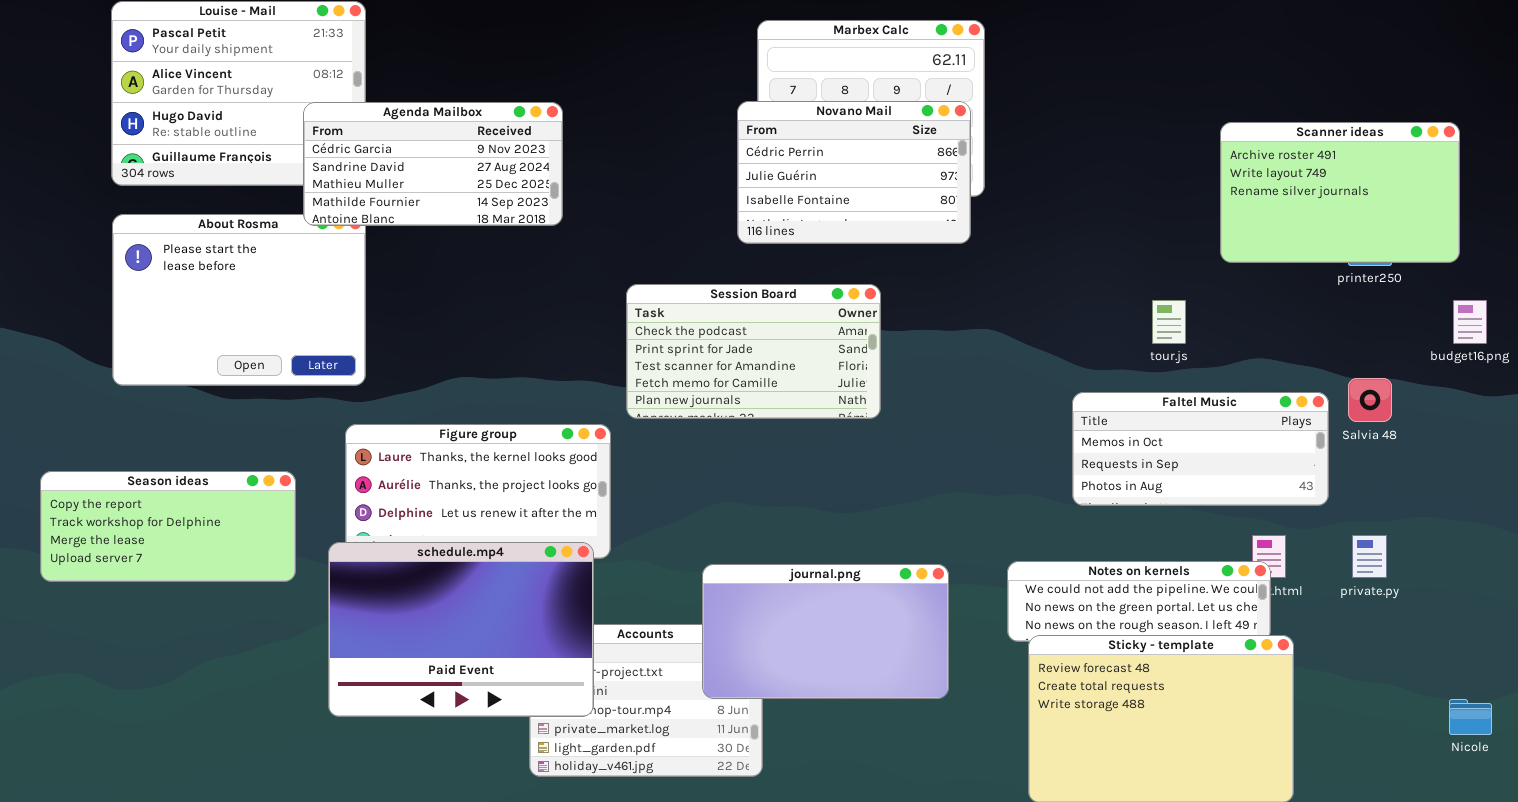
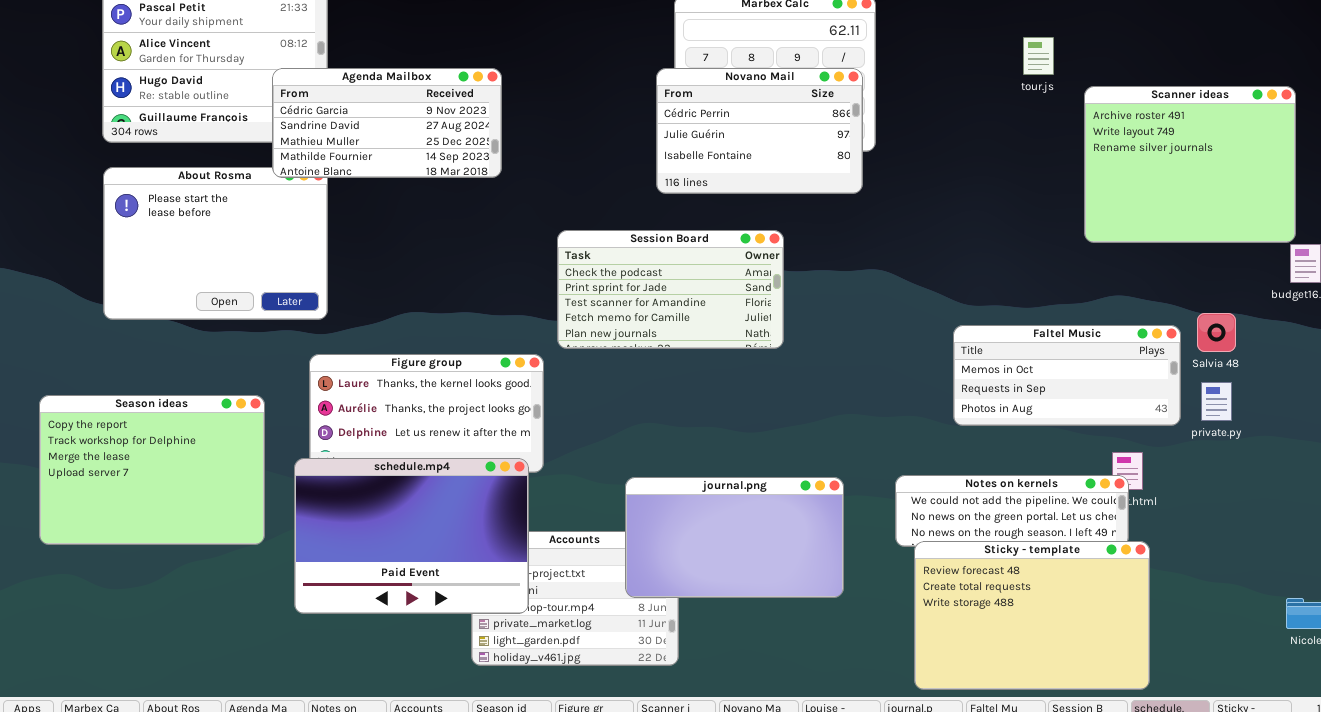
Scanner ideas: [1220,122,1460,263] -> [1084,86,1296,243], resized
tour.js: [1152,300,1186,344] -> [1023,37,1054,75], moved
Season ideas: [40,471,296,582] -> [39,395,265,545], resized
private.py: [1352,535,1387,578] -> [1201,382,1232,421], moved

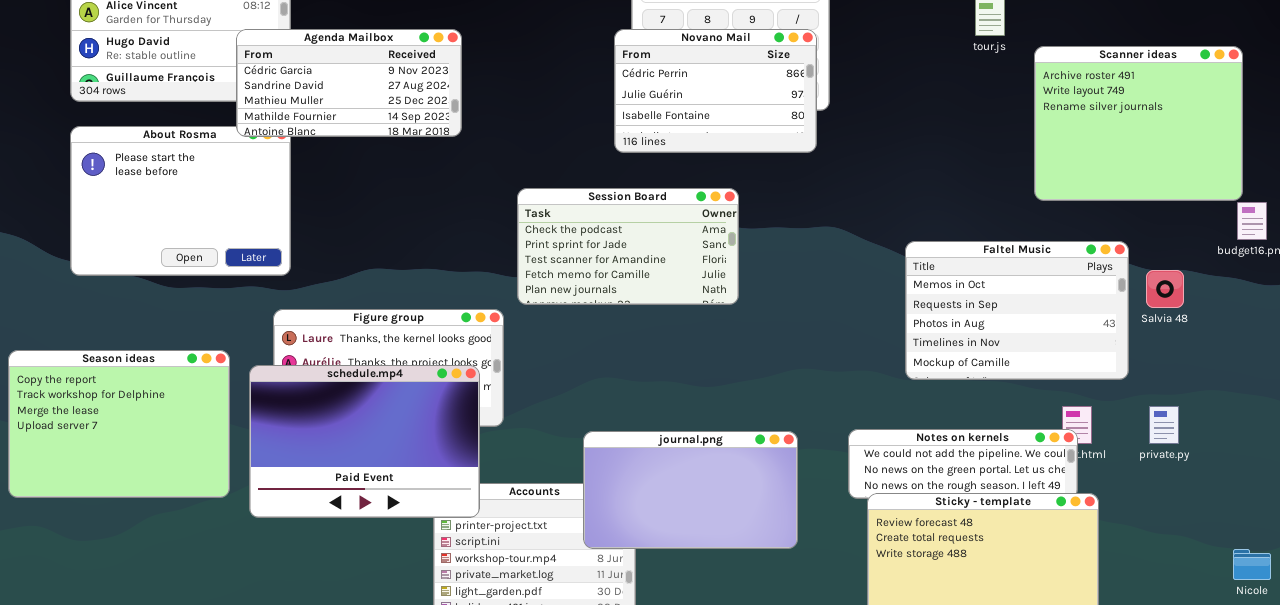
Faltel Music: [953,325,1181,426] -> [905,241,1129,380], resized
private.py: [1201,382,1232,421] -> [1149,406,1179,444], moved
schedule.mp4: [294,458,529,614] -> [249,365,480,518], moved

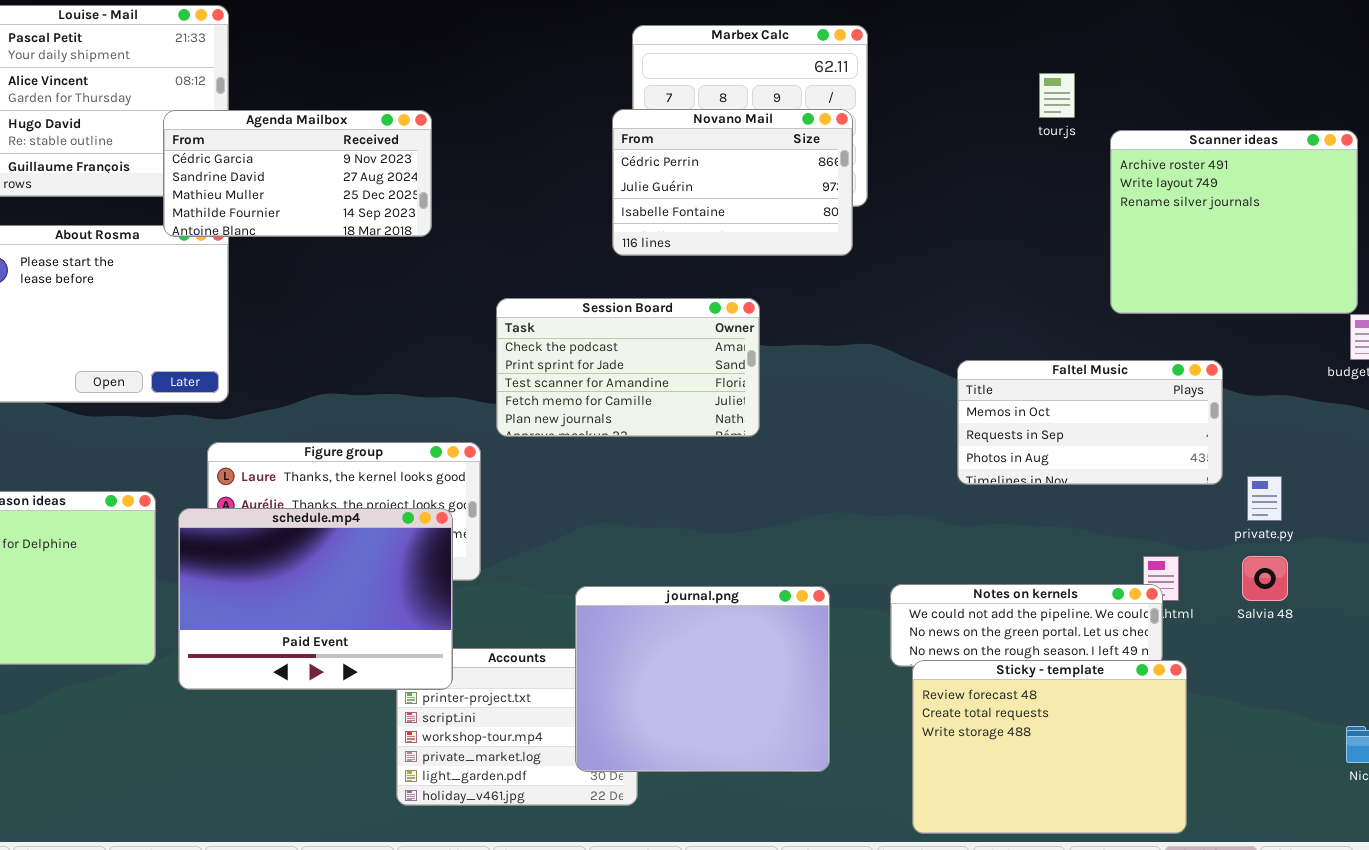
Faltel Music: [905,241,1129,380] -> [957,360,1223,485], resized
Salvia 48: [1146,270,1184,308] -> [1242,556,1288,601], moved
private.py: [1149,406,1179,444] -> [1247,476,1282,521], moved
journal.png: [583,431,798,549] -> [575,586,830,772], resized

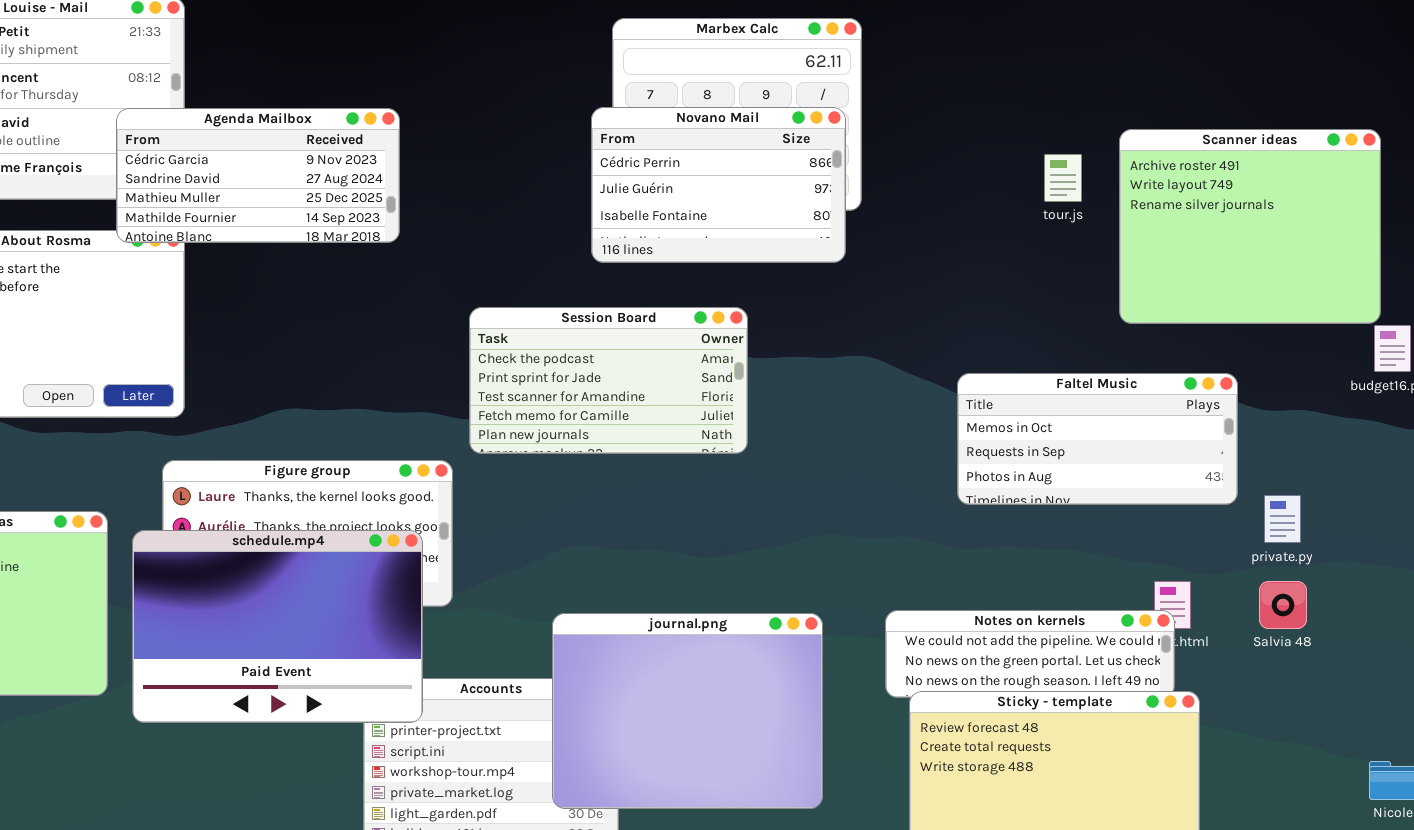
tour.js: [1039,73,1075,118] -> [1044,154,1082,202], moved

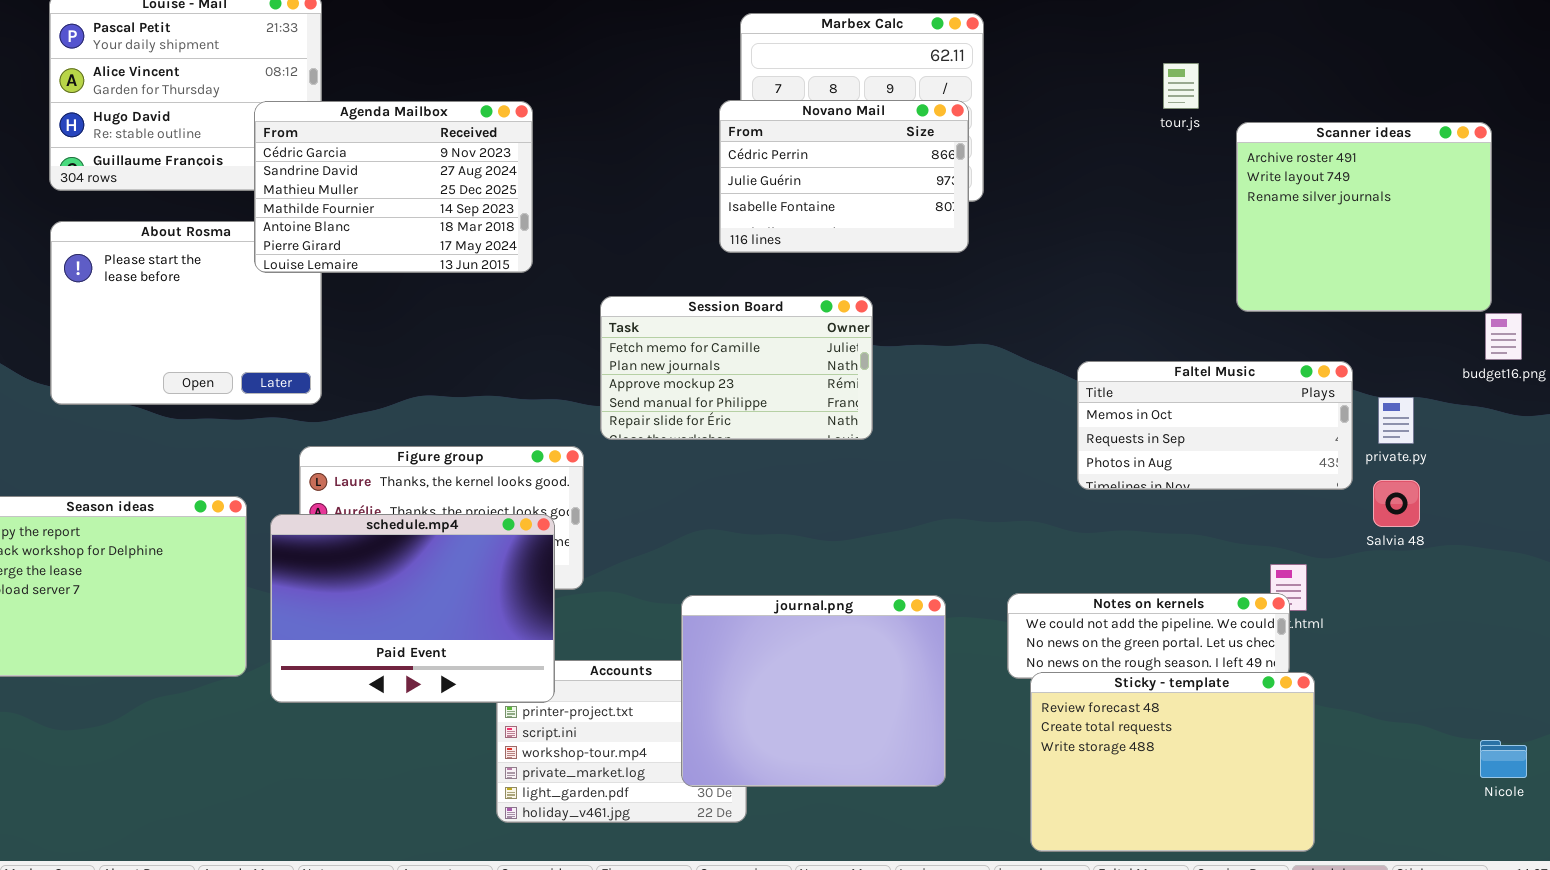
Agenda Mailbox: [116,108,400,243] -> [254,101,533,273], resized
tour.js: [1044,154,1082,202] -> [1163,63,1199,109], moved
Session Board: [469,307,748,454] -> [600,296,873,440], scrolled down 3 rows
private.py: [1264,495,1301,543] -> [1378,397,1414,444], moved
Salvia 48: [1259,581,1307,629] -> [1373,480,1420,527], moved

